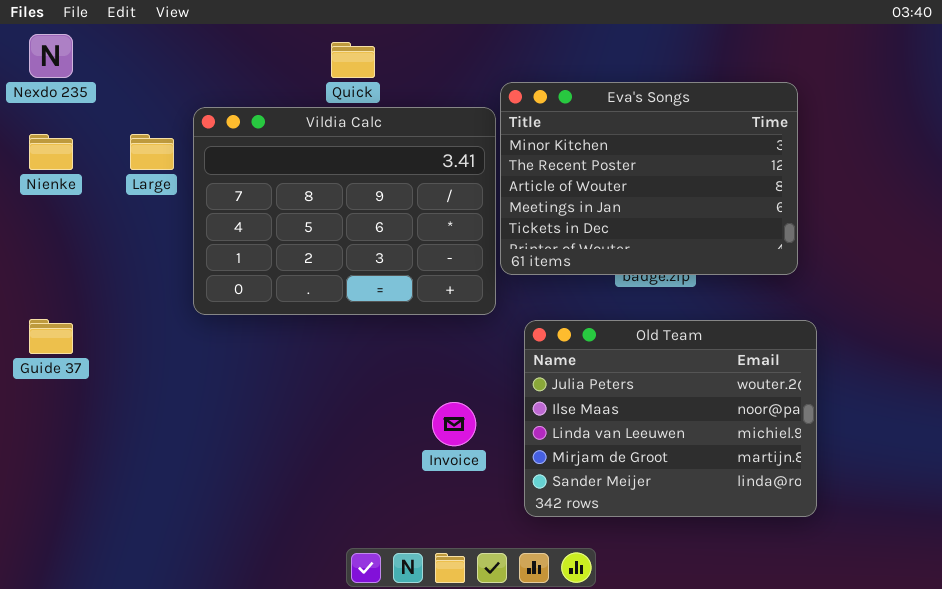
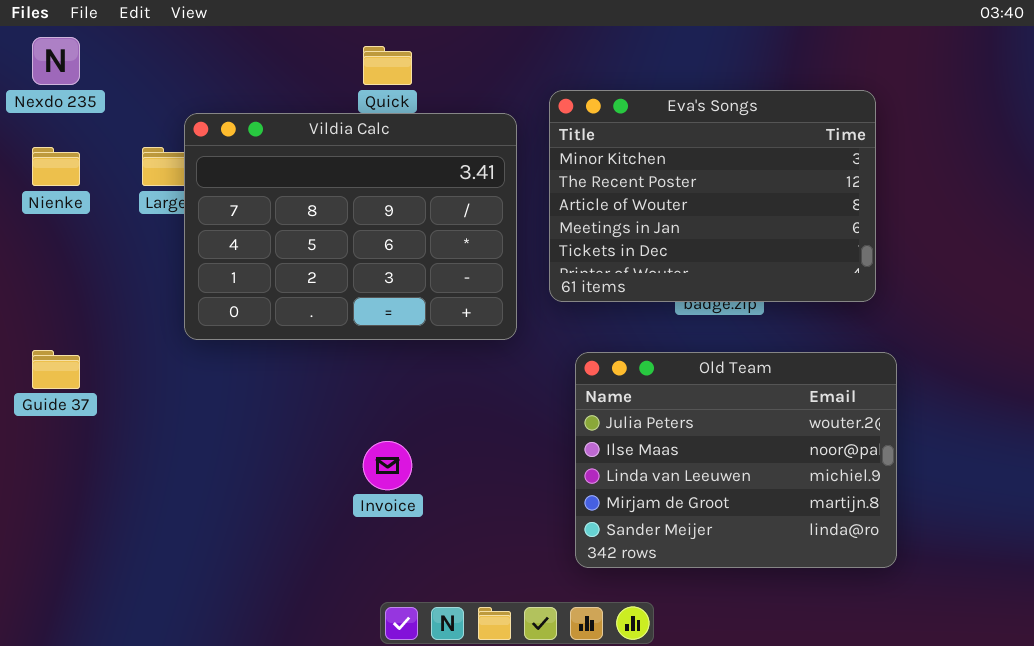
Vildia Calc: [193,107,496,315] -> [184,113,517,340], moved
Invoice: [432,402,476,446] -> [363,441,412,490], moved

